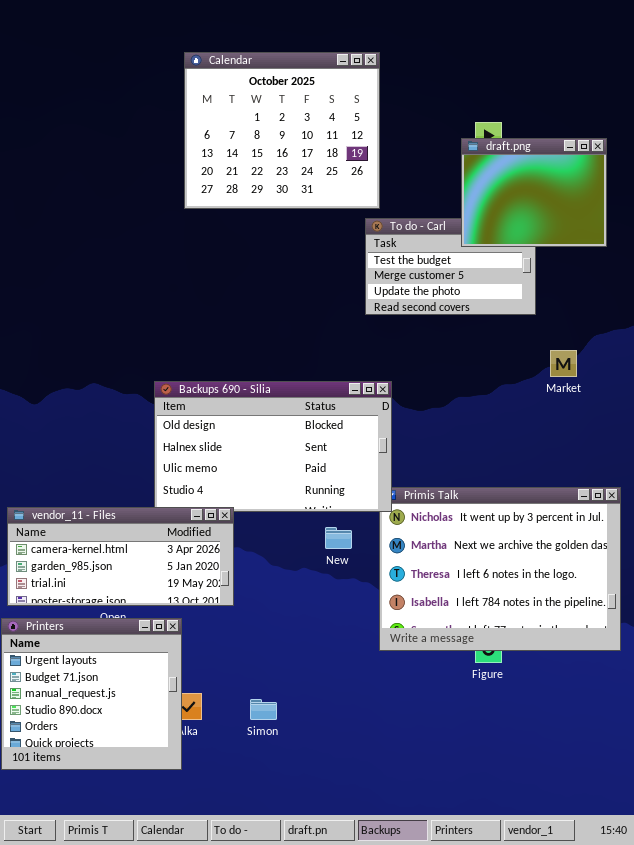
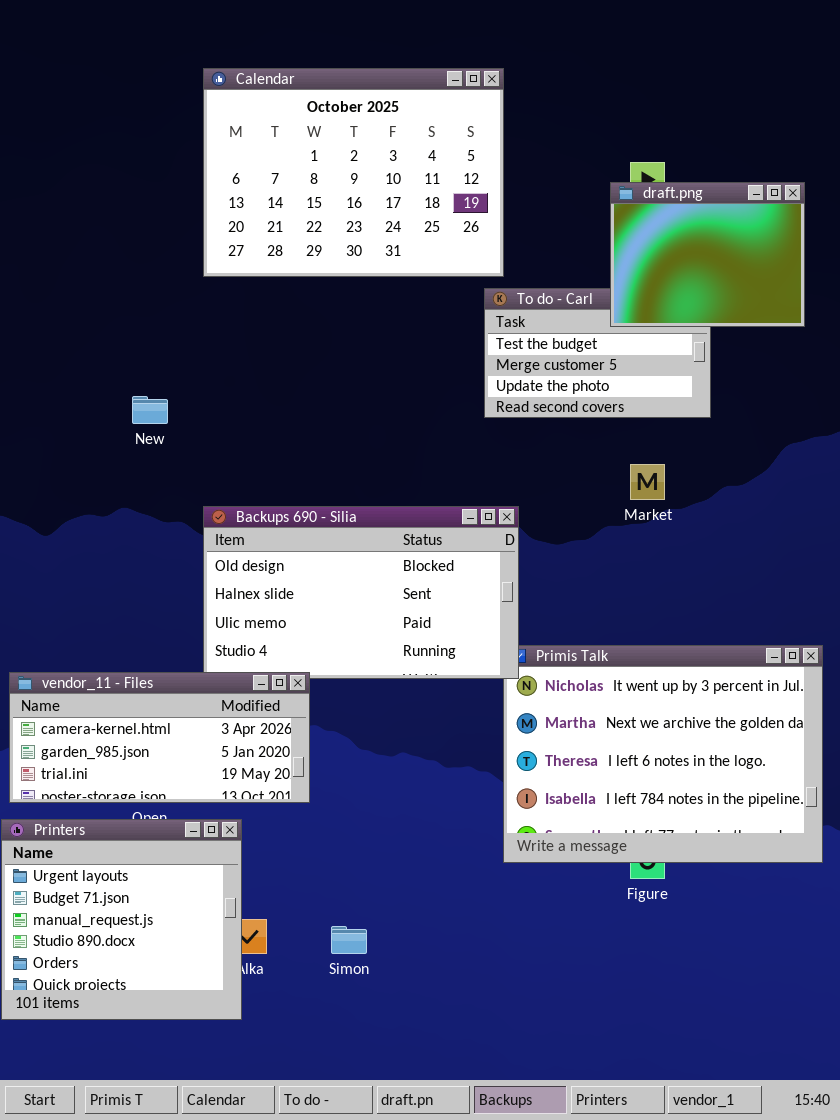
Calendar: [184,52,380,209] -> [203,68,504,277], resized
Market: [550,350,577,377] -> [630,464,665,500], moved
New: [325,527,352,549] -> [132,396,168,424], moved

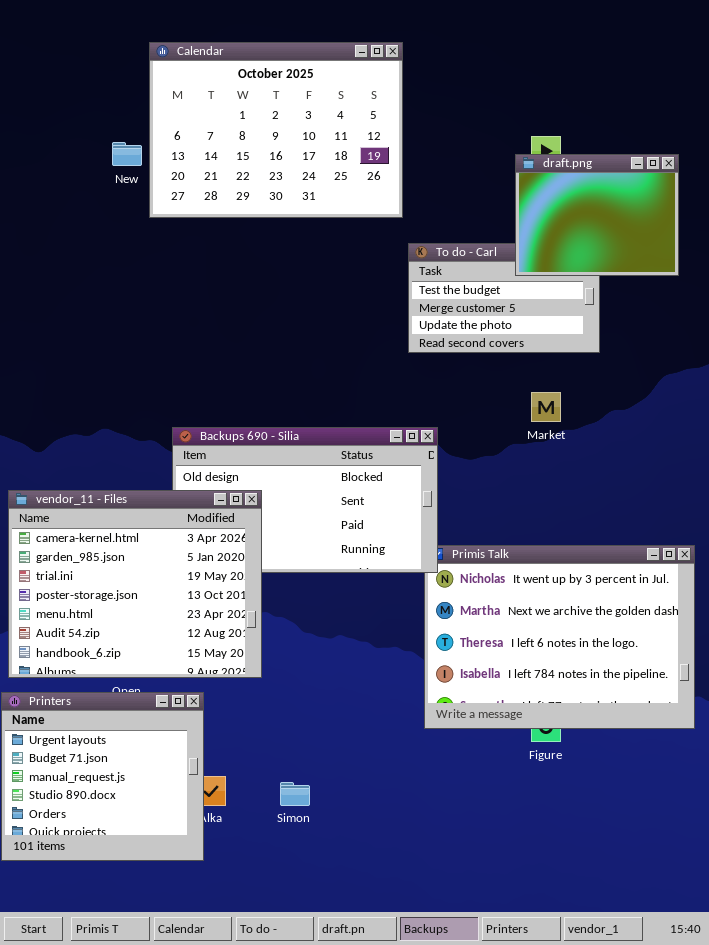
Calendar: [203,68,504,277] -> [149,42,403,218], moved
New: [132,396,168,424] -> [112,142,142,166], moved
vendor_11 - Files: [9,672,310,803] -> [8,490,262,678], resized

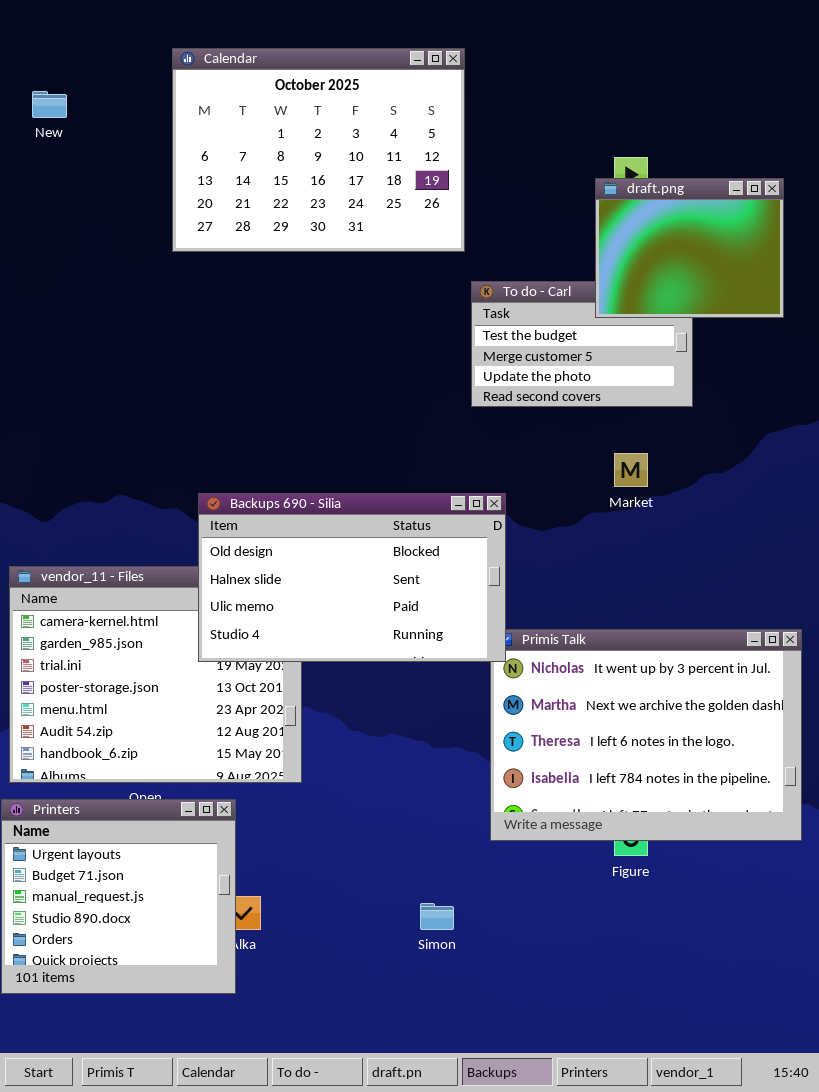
New: [112,142,142,166] -> [32,91,67,118], moved
Backups 690 - Silia: [172,427,438,573] -> [198,493,506,662], raised
Simon: [280,782,310,806] -> [420,903,454,930], moved

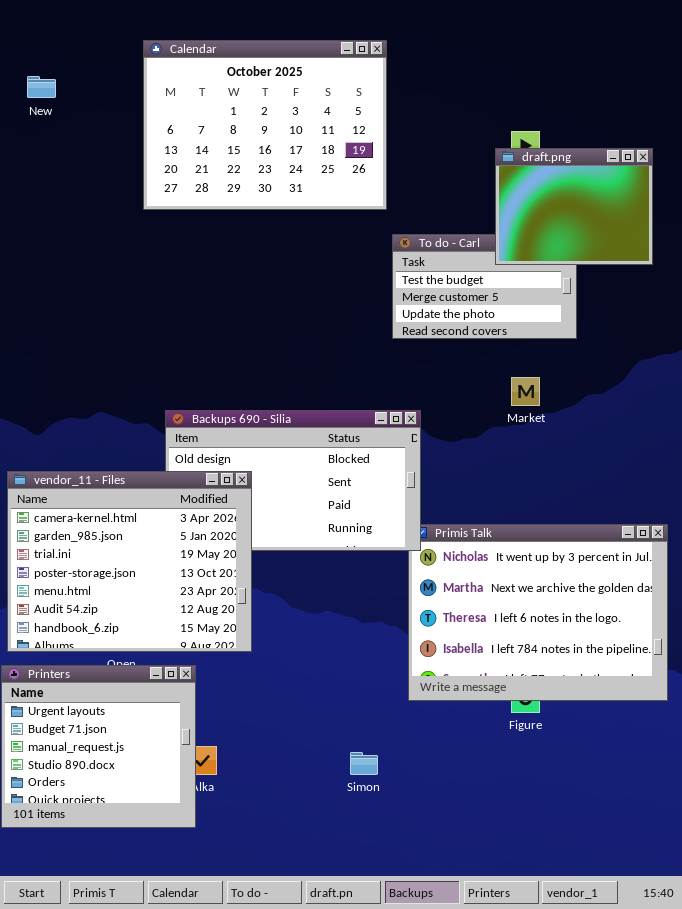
vendor_11 - Files: [9,566,302,783] -> [7,471,252,652], raised

